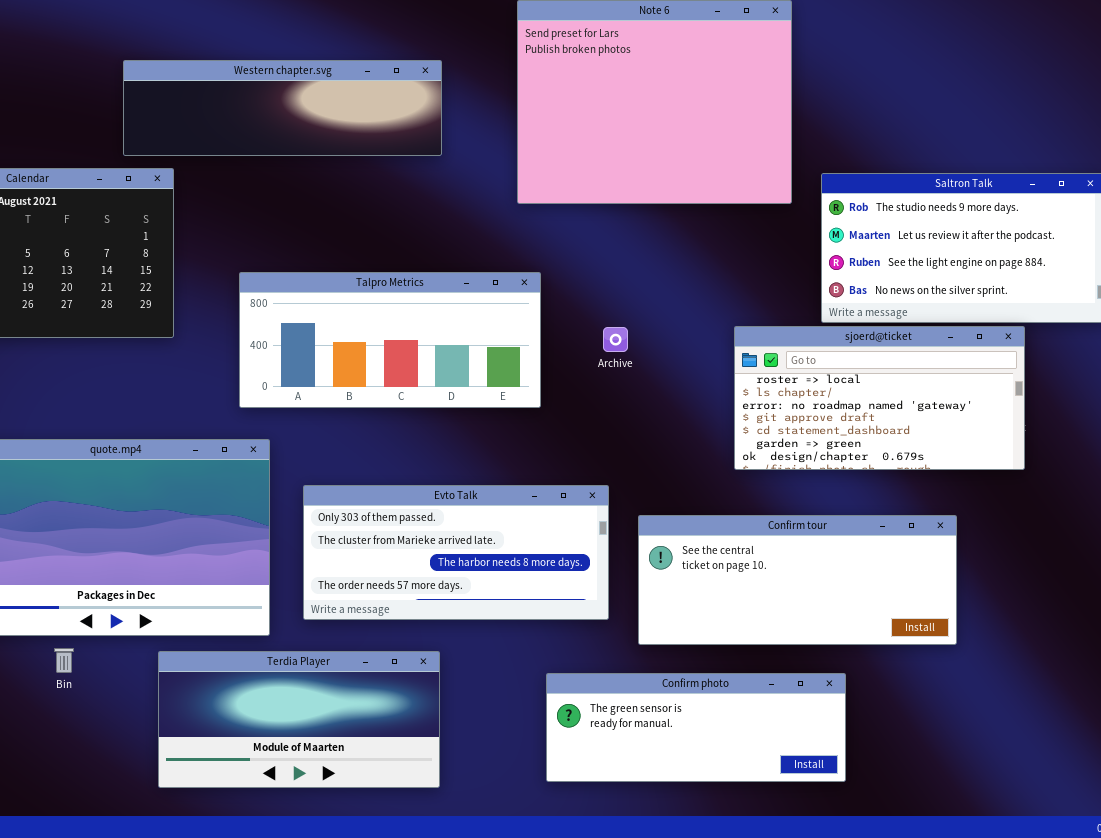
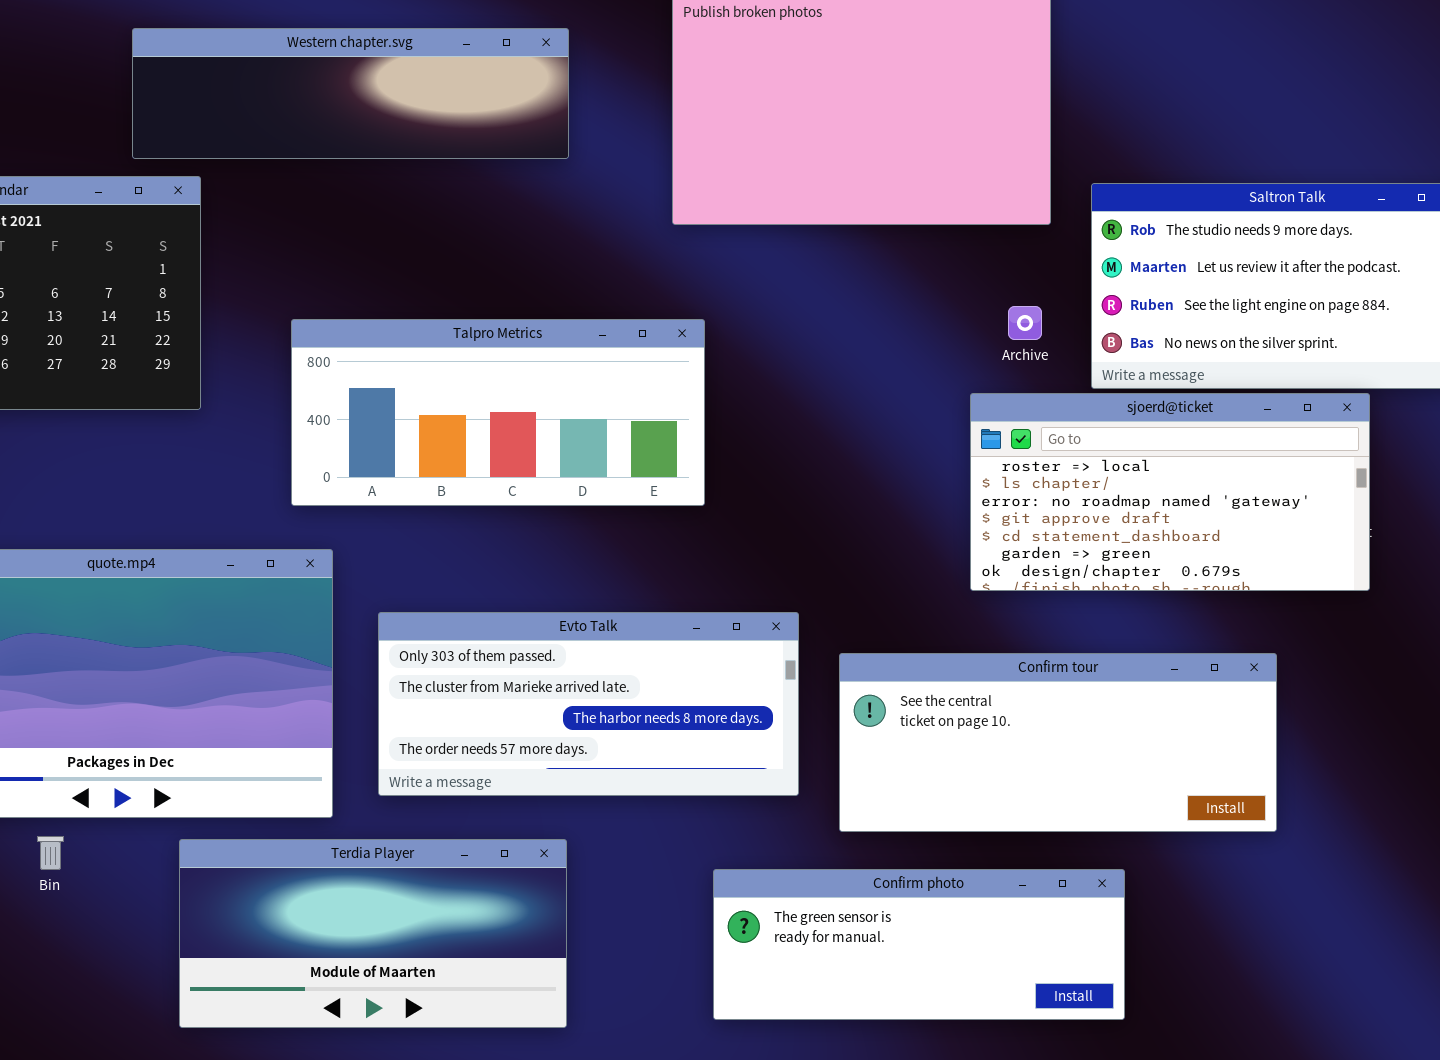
Archive: [603,327,628,352] -> [1008,306,1042,340], moved

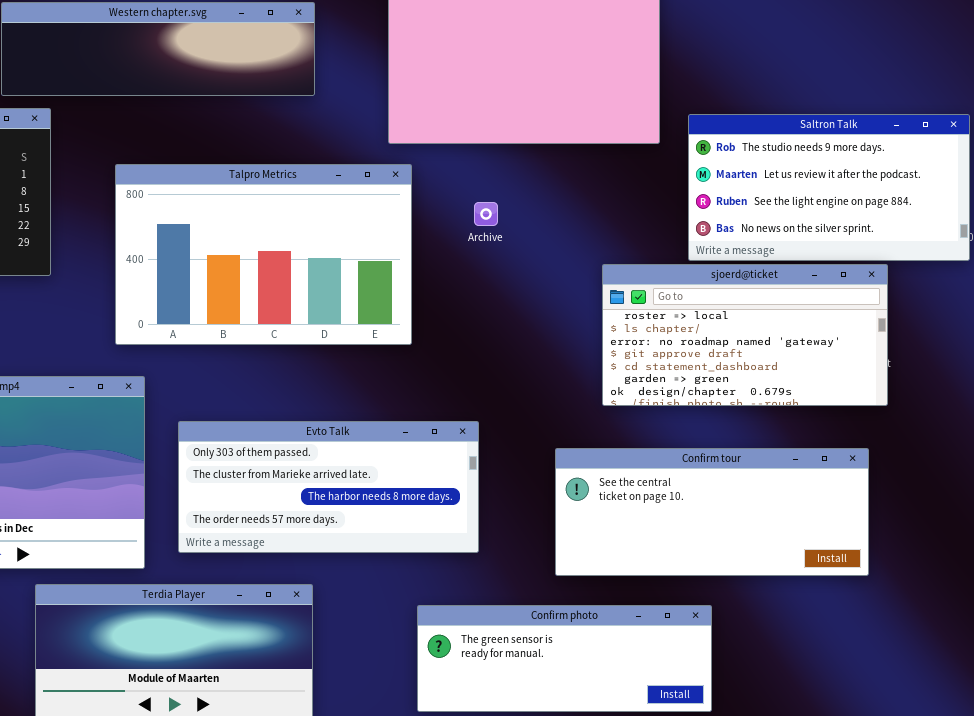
Archive: [1008,306,1042,340] -> [474,202,498,226], moved
Talpro Metrics: [291,319,705,506] -> [115,164,412,345], resized
Confirm tour: [839,653,1277,832] -> [555,448,869,576], moved

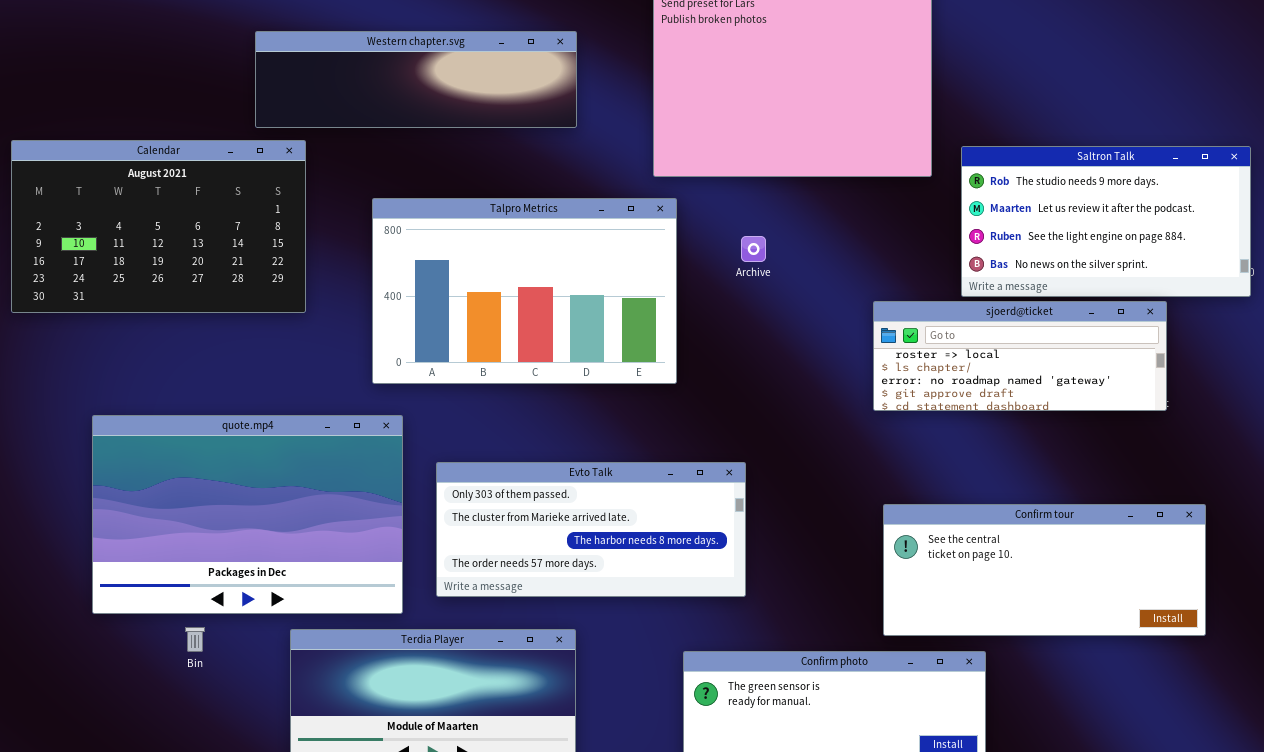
sjoerd@ticket: [602,264,888,406] -> [873,301,1167,411], resized
Confirm tour: [555,448,869,576] -> [883,504,1206,636], moved

